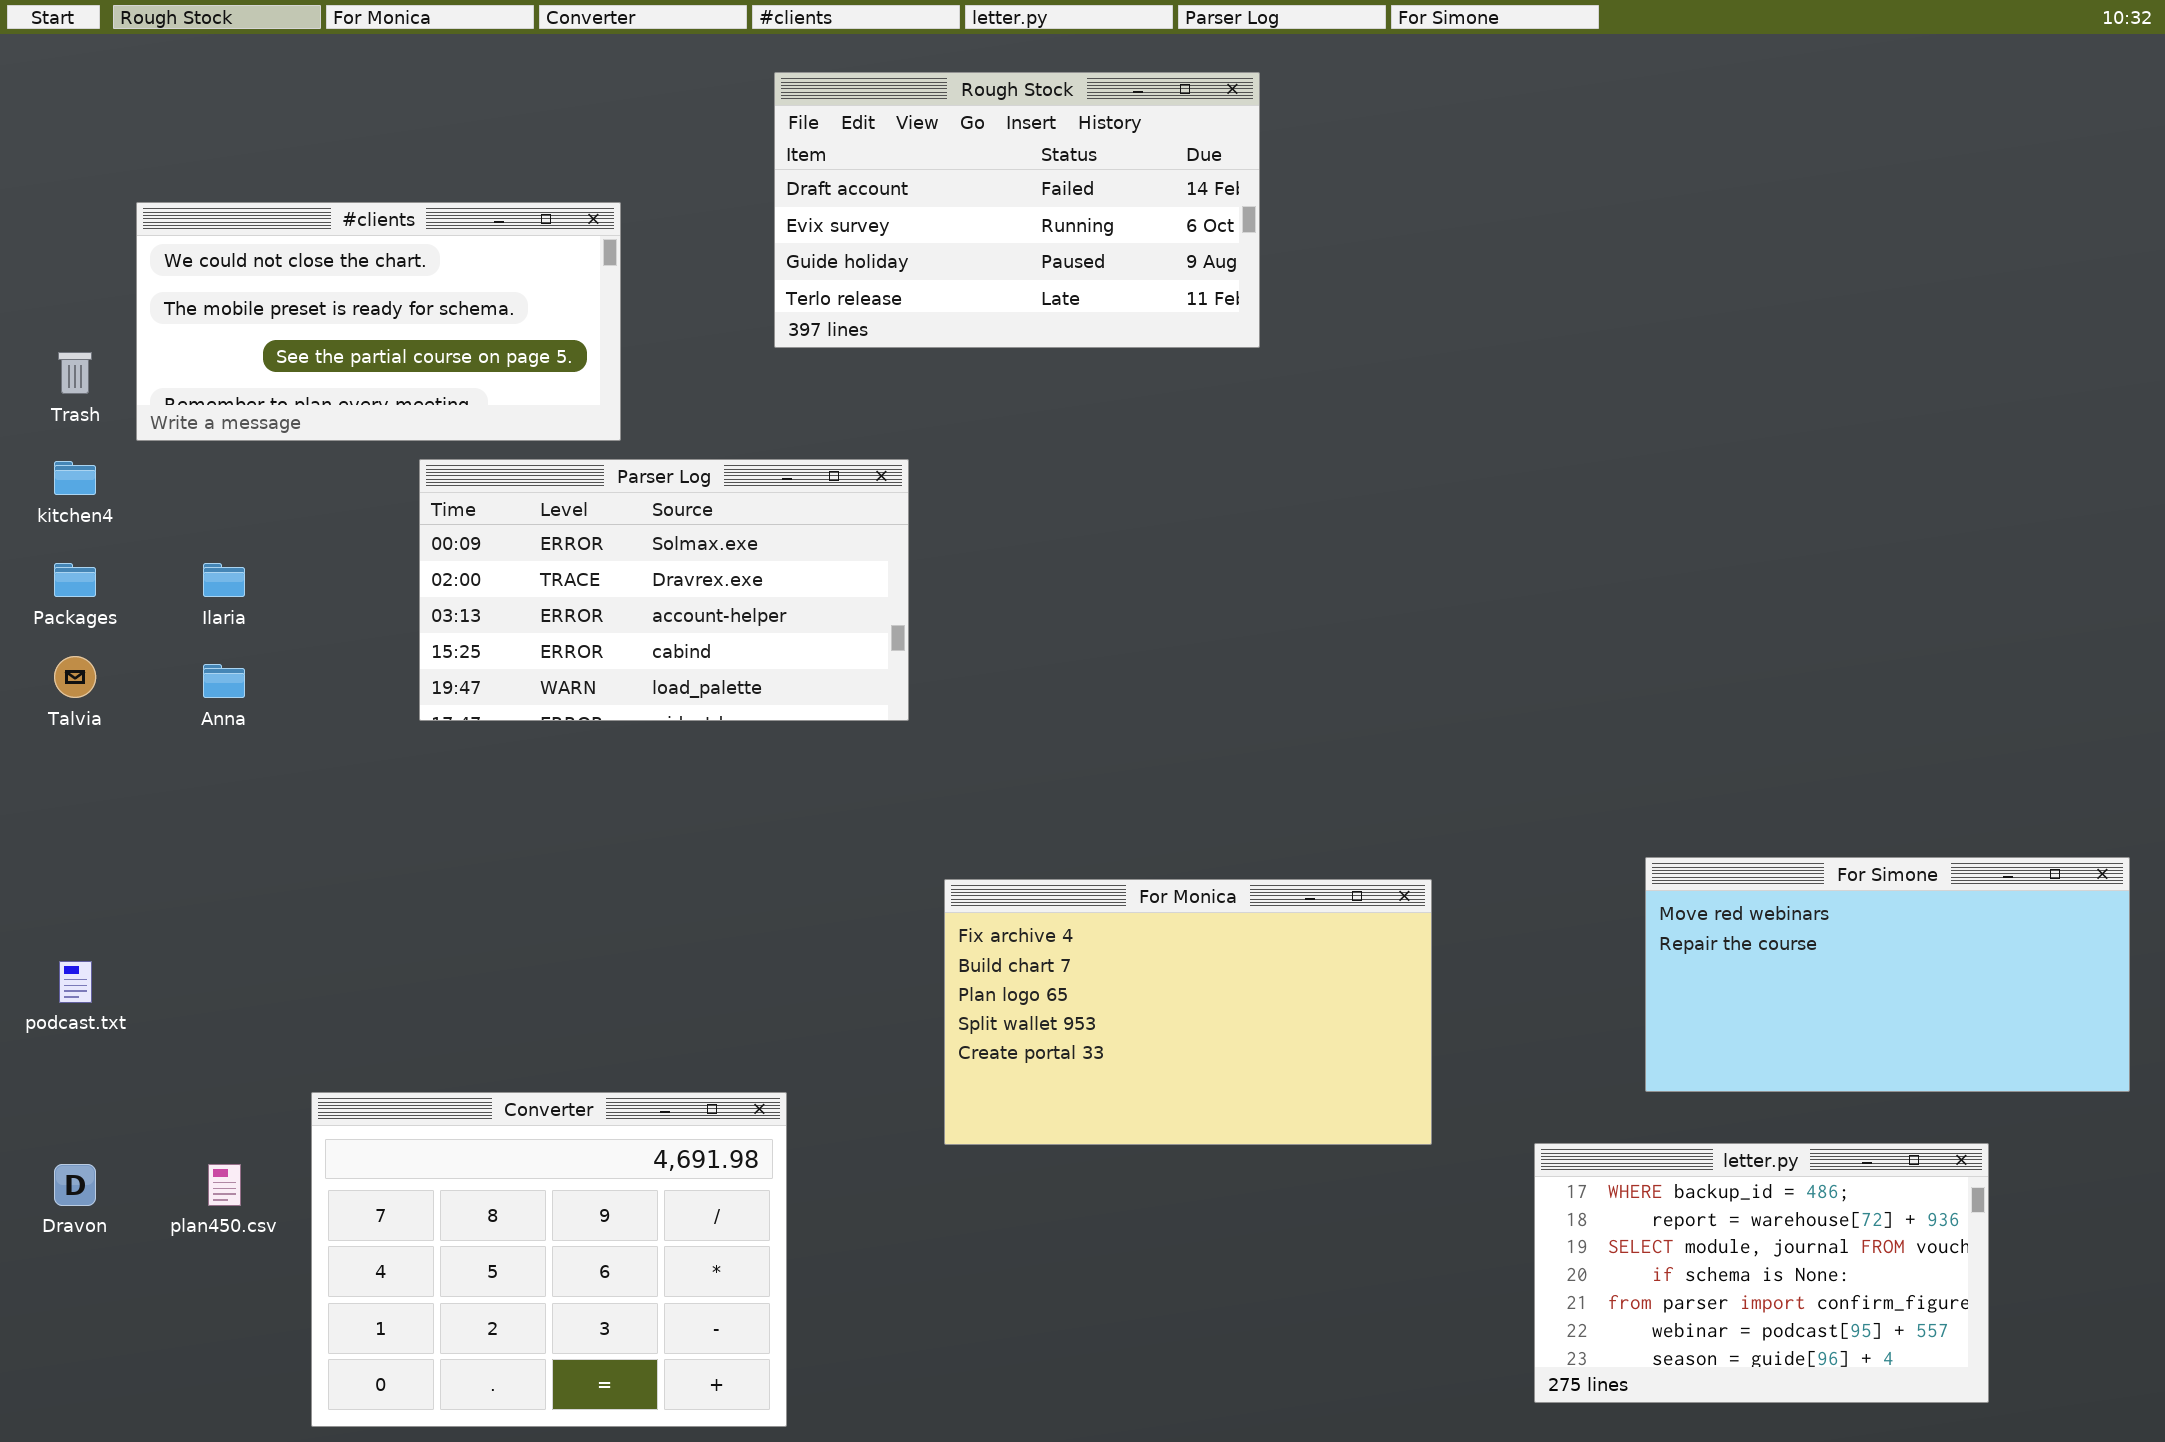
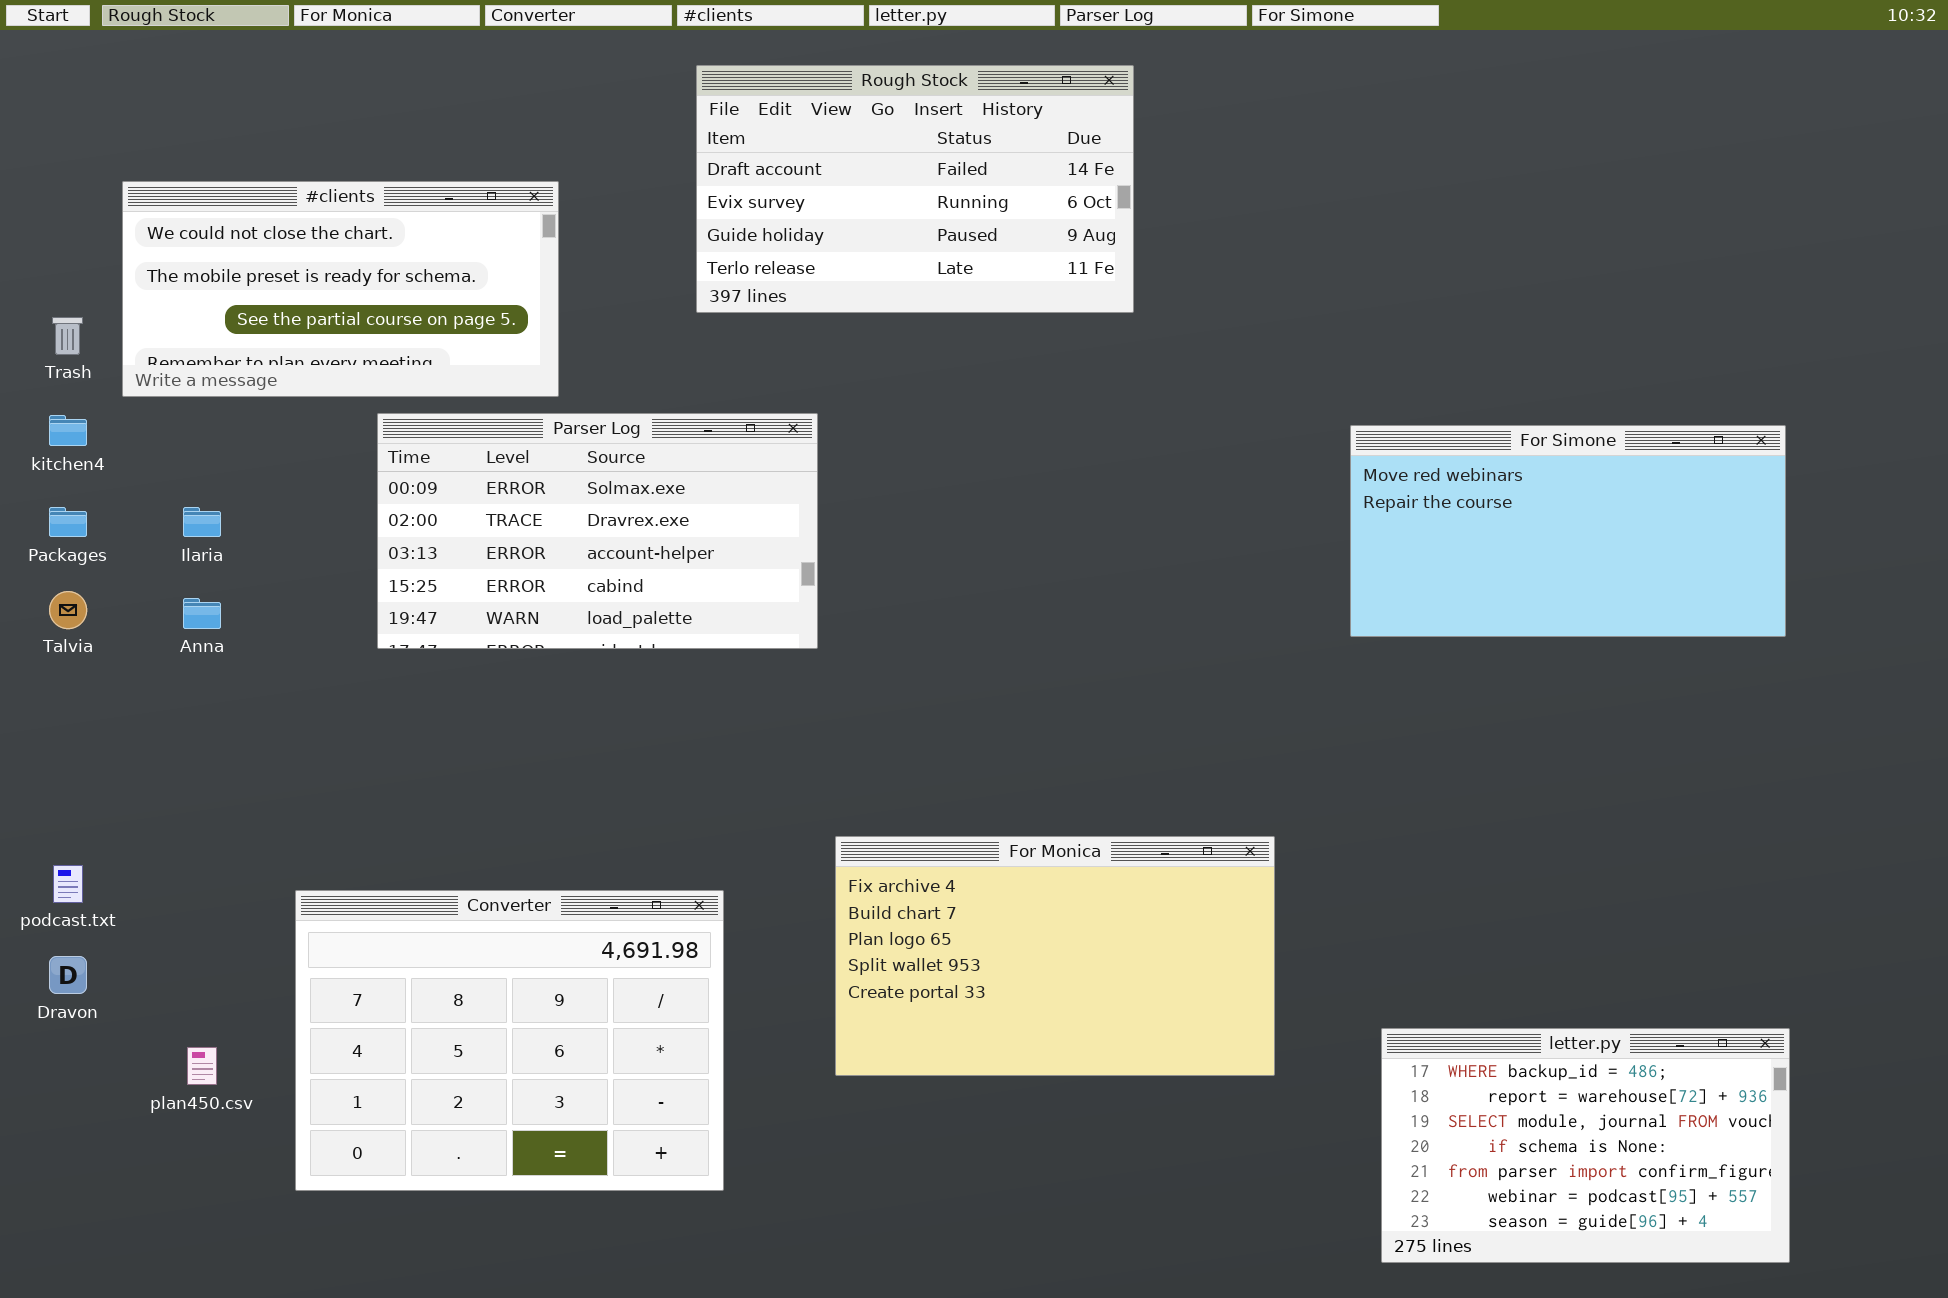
For Simone: [1645,857,2130,1092] -> [1350,425,1786,637], moved
For Monica: [944,879,1432,1145] -> [835,836,1275,1076], moved
Converter: [311,1092,787,1427] -> [295,890,724,1191], moved
Dravon: [54,1164,96,1206] -> [49,956,87,994], moved

